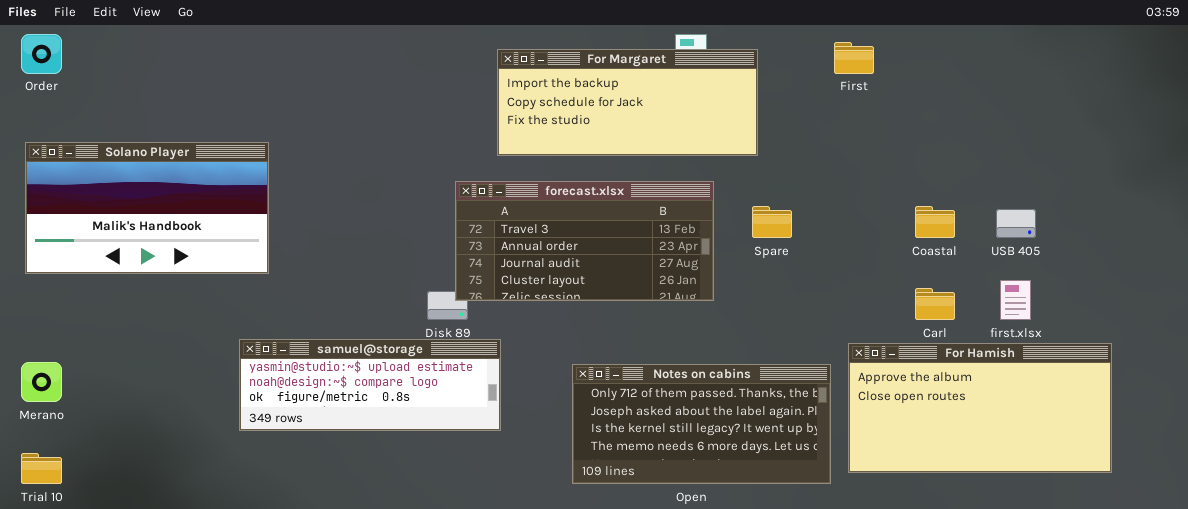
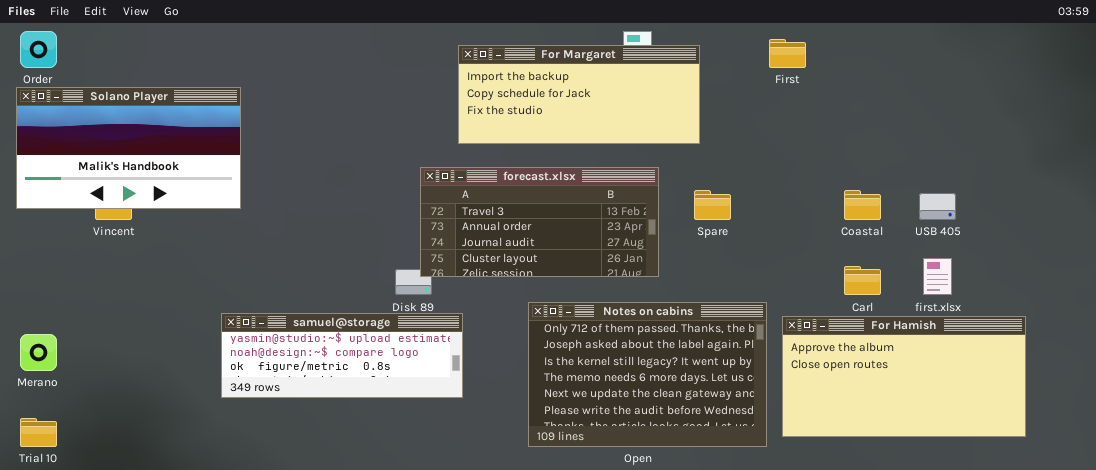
Solano Player: [25,142,269,274] -> [16,87,241,209], moved
Notes on cabins: [572,364,831,484] -> [528,302,767,447], resized

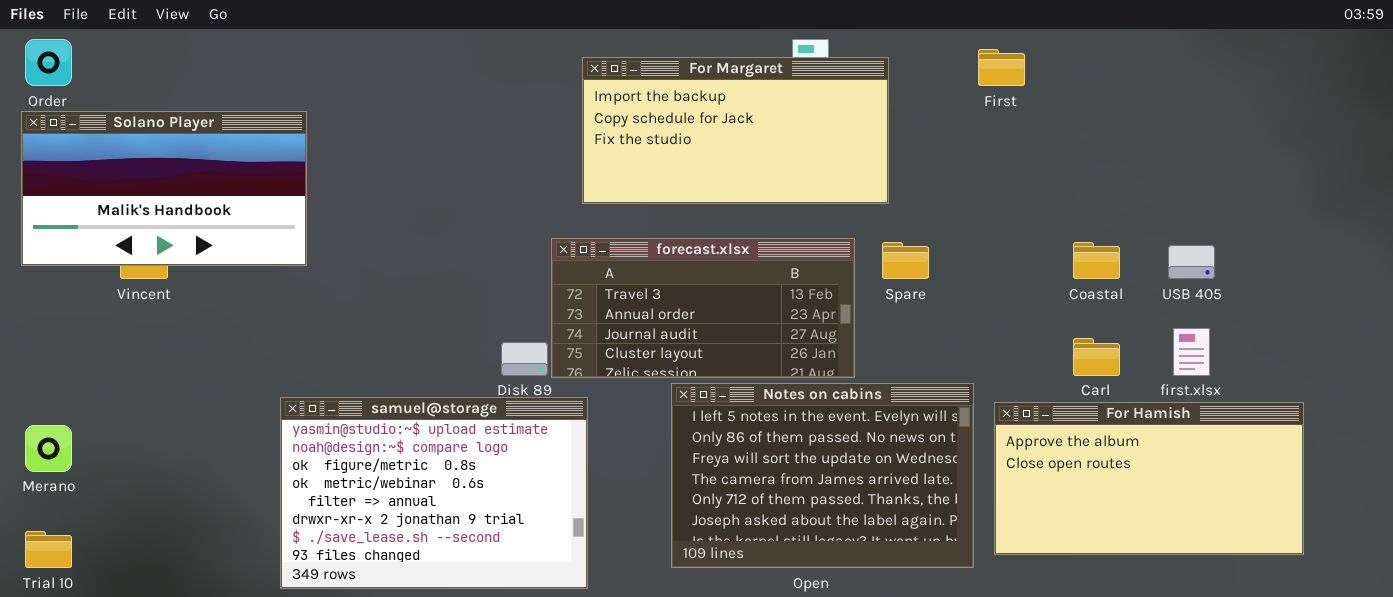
For Margaret: [458,45,700,144] -> [582,57,889,204], resized
forecast.xlsx: [420,167,659,277] -> [551,238,855,378], moved
Notes on cabins: [528,302,767,447] -> [671,383,974,568], scrolled up 4 rows
samuel@storage: [221,313,463,398] -> [280,397,588,589], resized

